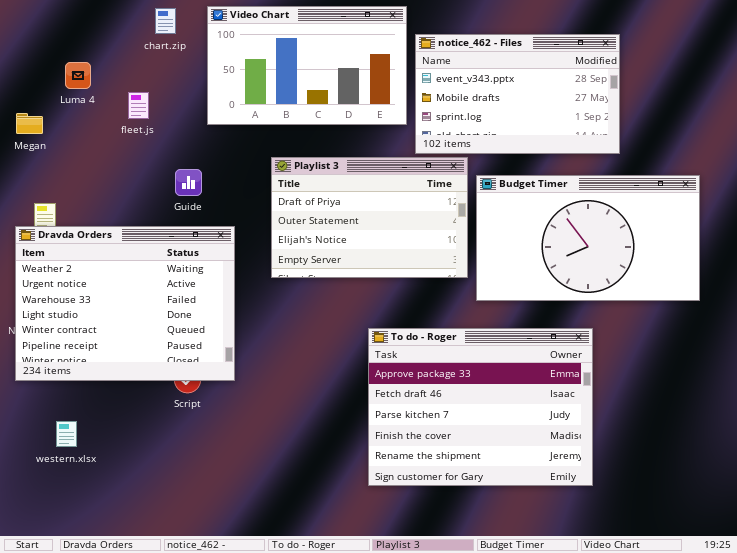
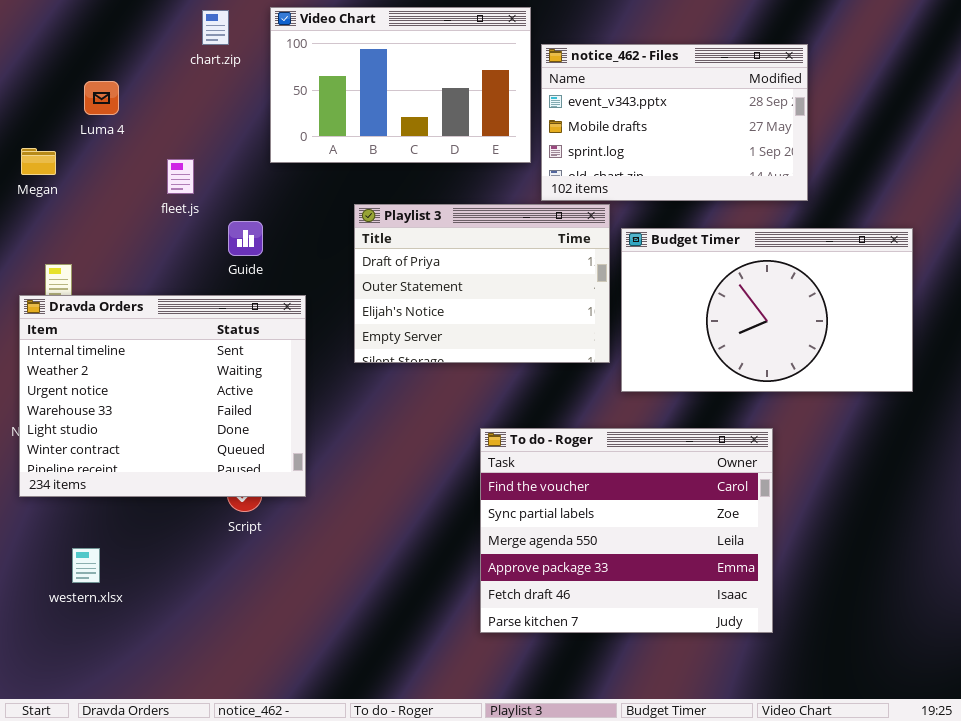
fleet.js: [128,92,149,119] -> [167,159,194,194], moved
Dravda Orders: [15,226,235,381] -> [19,295,306,497], scrolled up 1 row
To do - Roger: [368,328,593,486] -> [480,428,773,633], scrolled up 3 rows

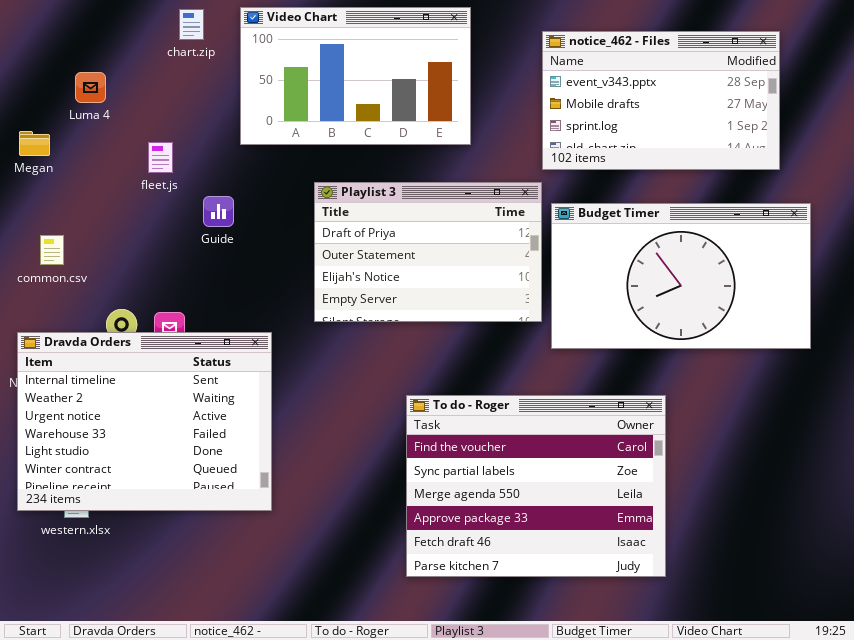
notice_462 - Files: [541,44,808,201] -> [542,31,780,170], moved
Dravda Orders: [19,295,306,497] -> [17,332,272,511], moved
To do - Roger: [480,428,773,633] -> [406,395,666,577], moved

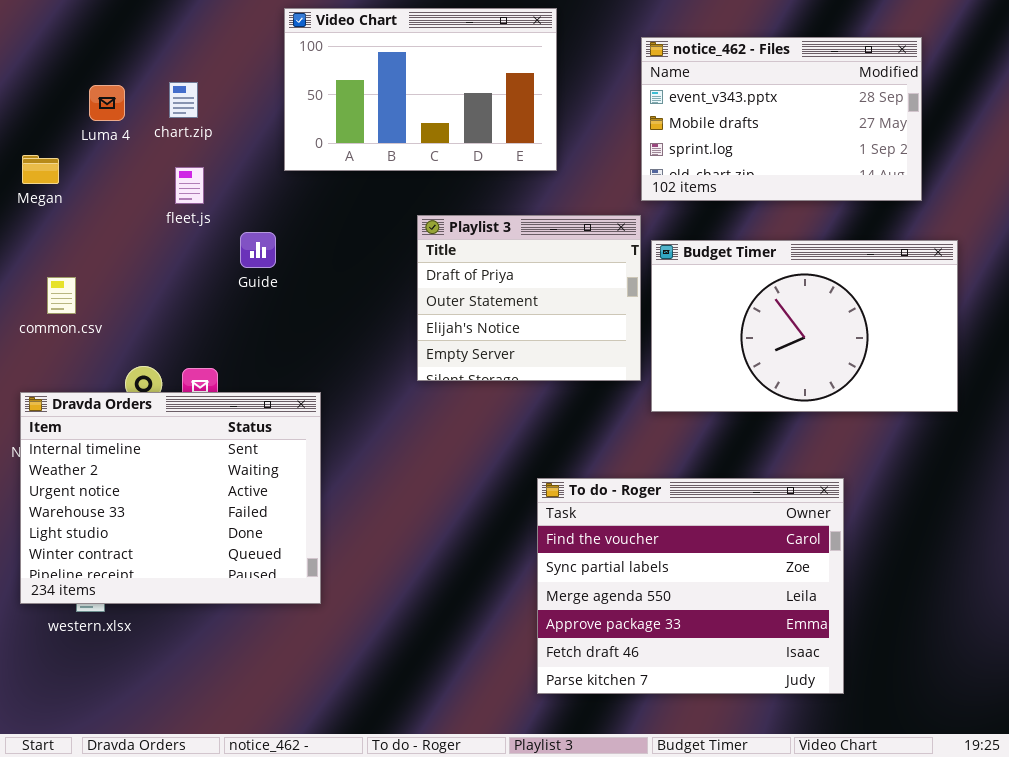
chart.zip: [179,9,204,40] -> [169,82,198,118], moved
Playlist 3: [314,182,542,322] -> [417,215,641,381], resized
To do - Roger: [406,395,666,577] -> [537,478,844,694], moved

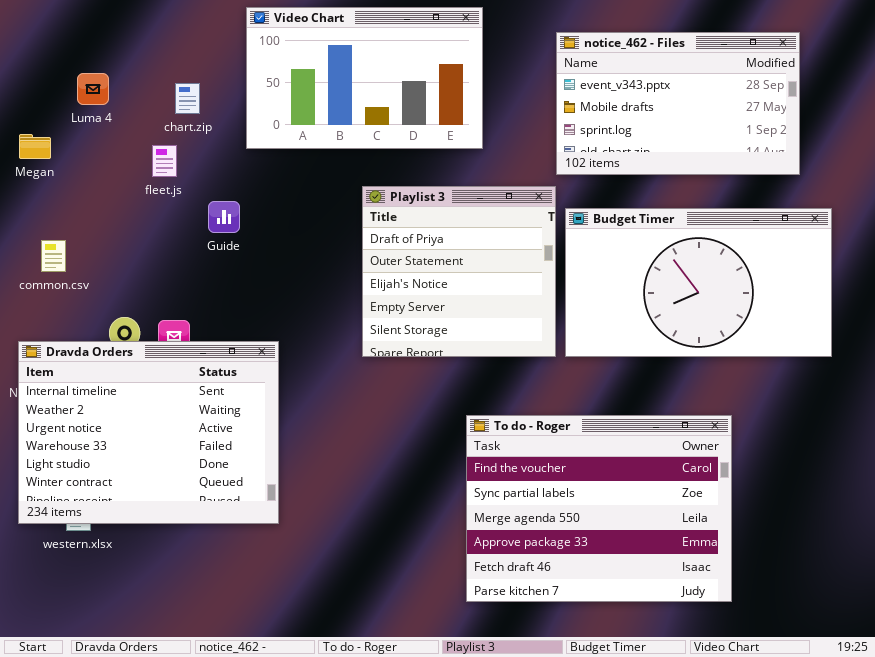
chart.zip: [169,82,198,118] -> [175,83,200,114], moved
Playlist 3: [417,215,641,381] -> [362,186,556,357], resized

